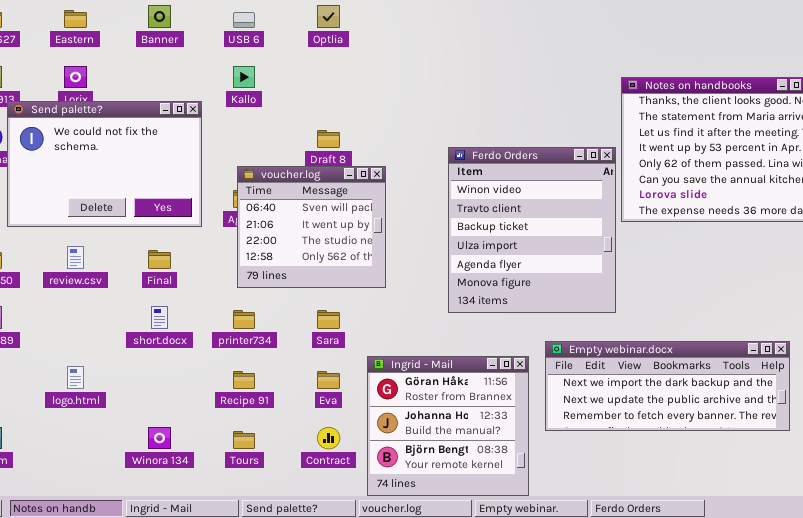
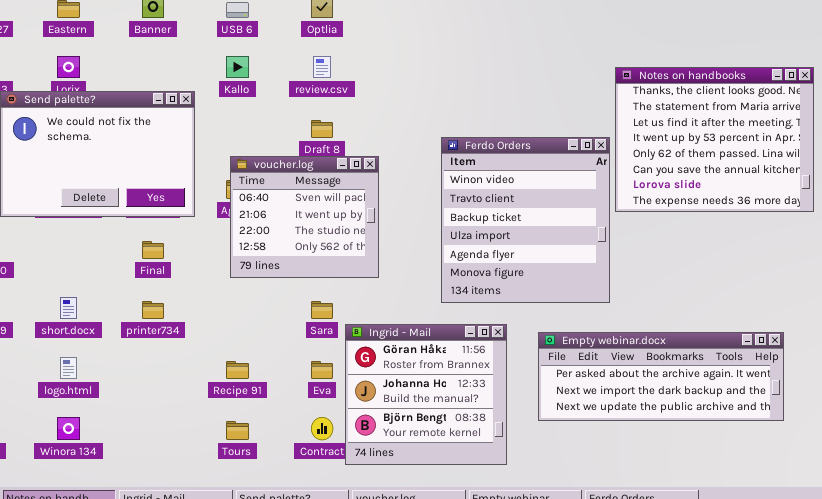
review.csv: [67,246,84,269] -> [313,56,331,78], moved
short.docx: [151,306,168,329] -> [60,297,77,319], moved
printer734: [233,310,255,329] -> [142,301,164,319], moved
Empty webinar.docx: [545,341,790,431] -> [538,332,784,421], scrolled up 1 row
Ingrid - Mail: [367,356,529,496] -> [345,324,507,465], moved
Winora 134: [148,427,171,449] -> [57,417,80,440], moved

